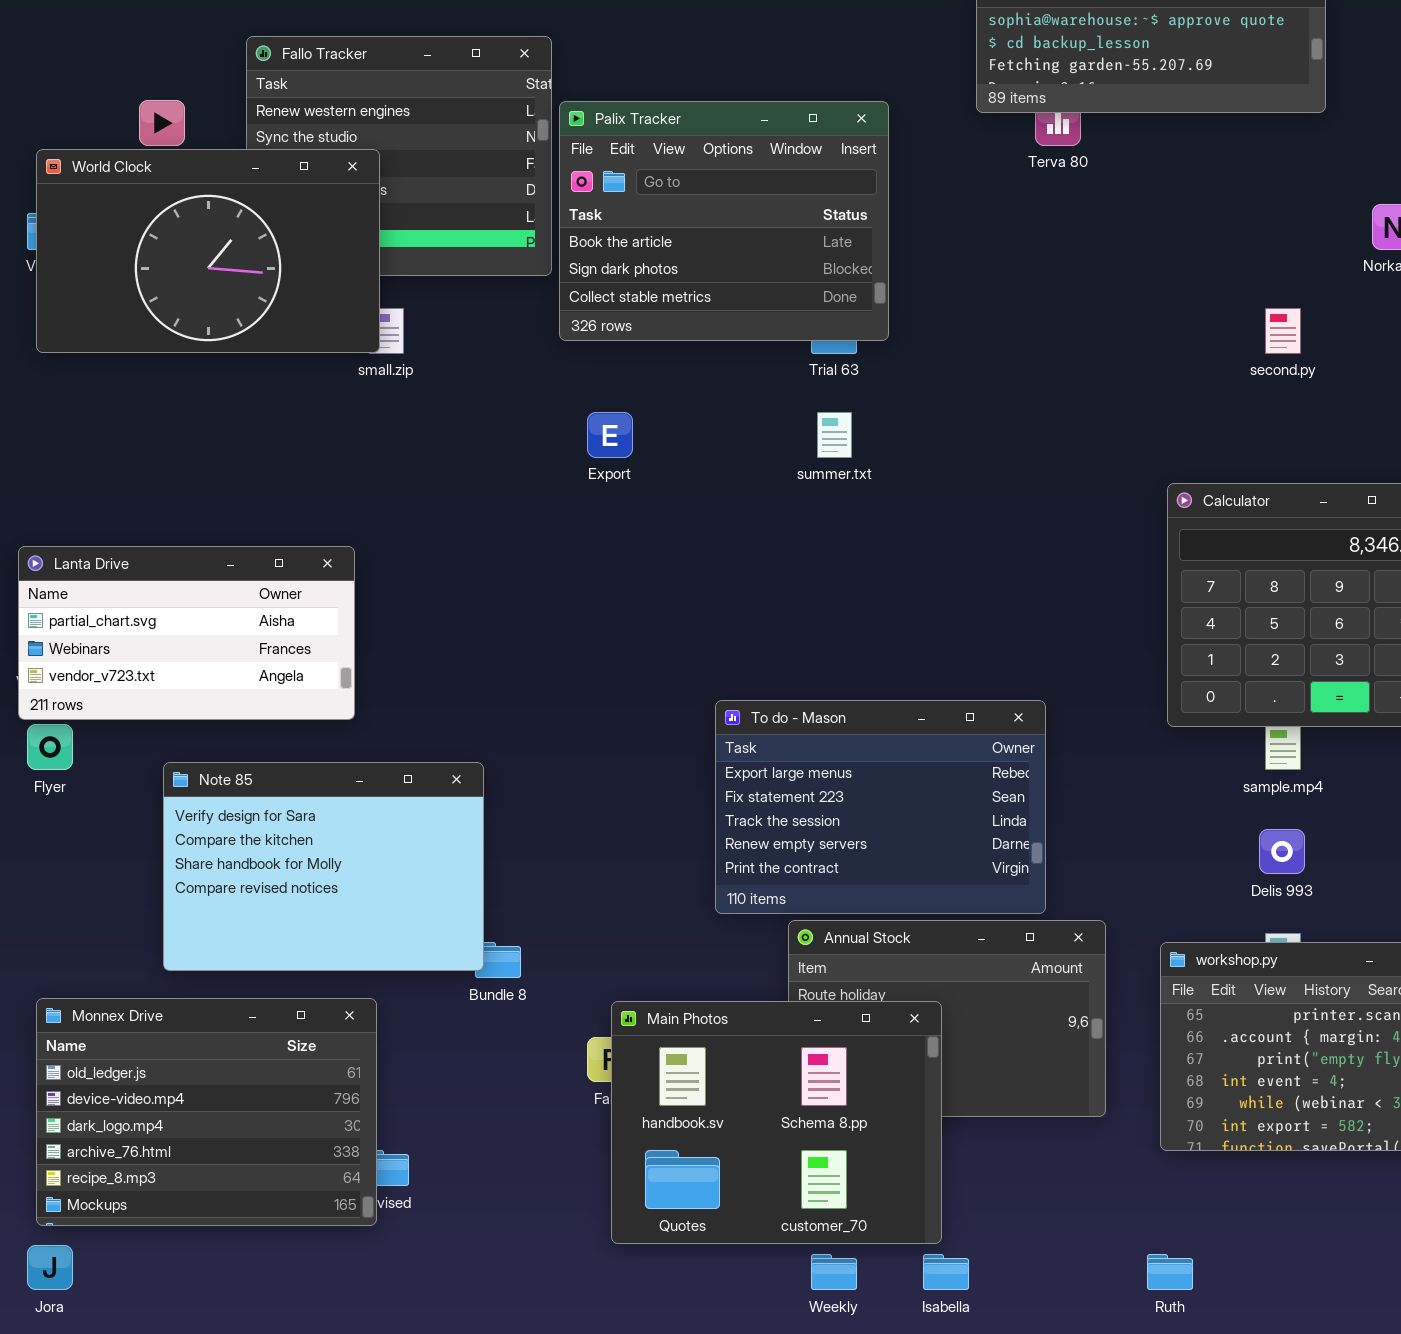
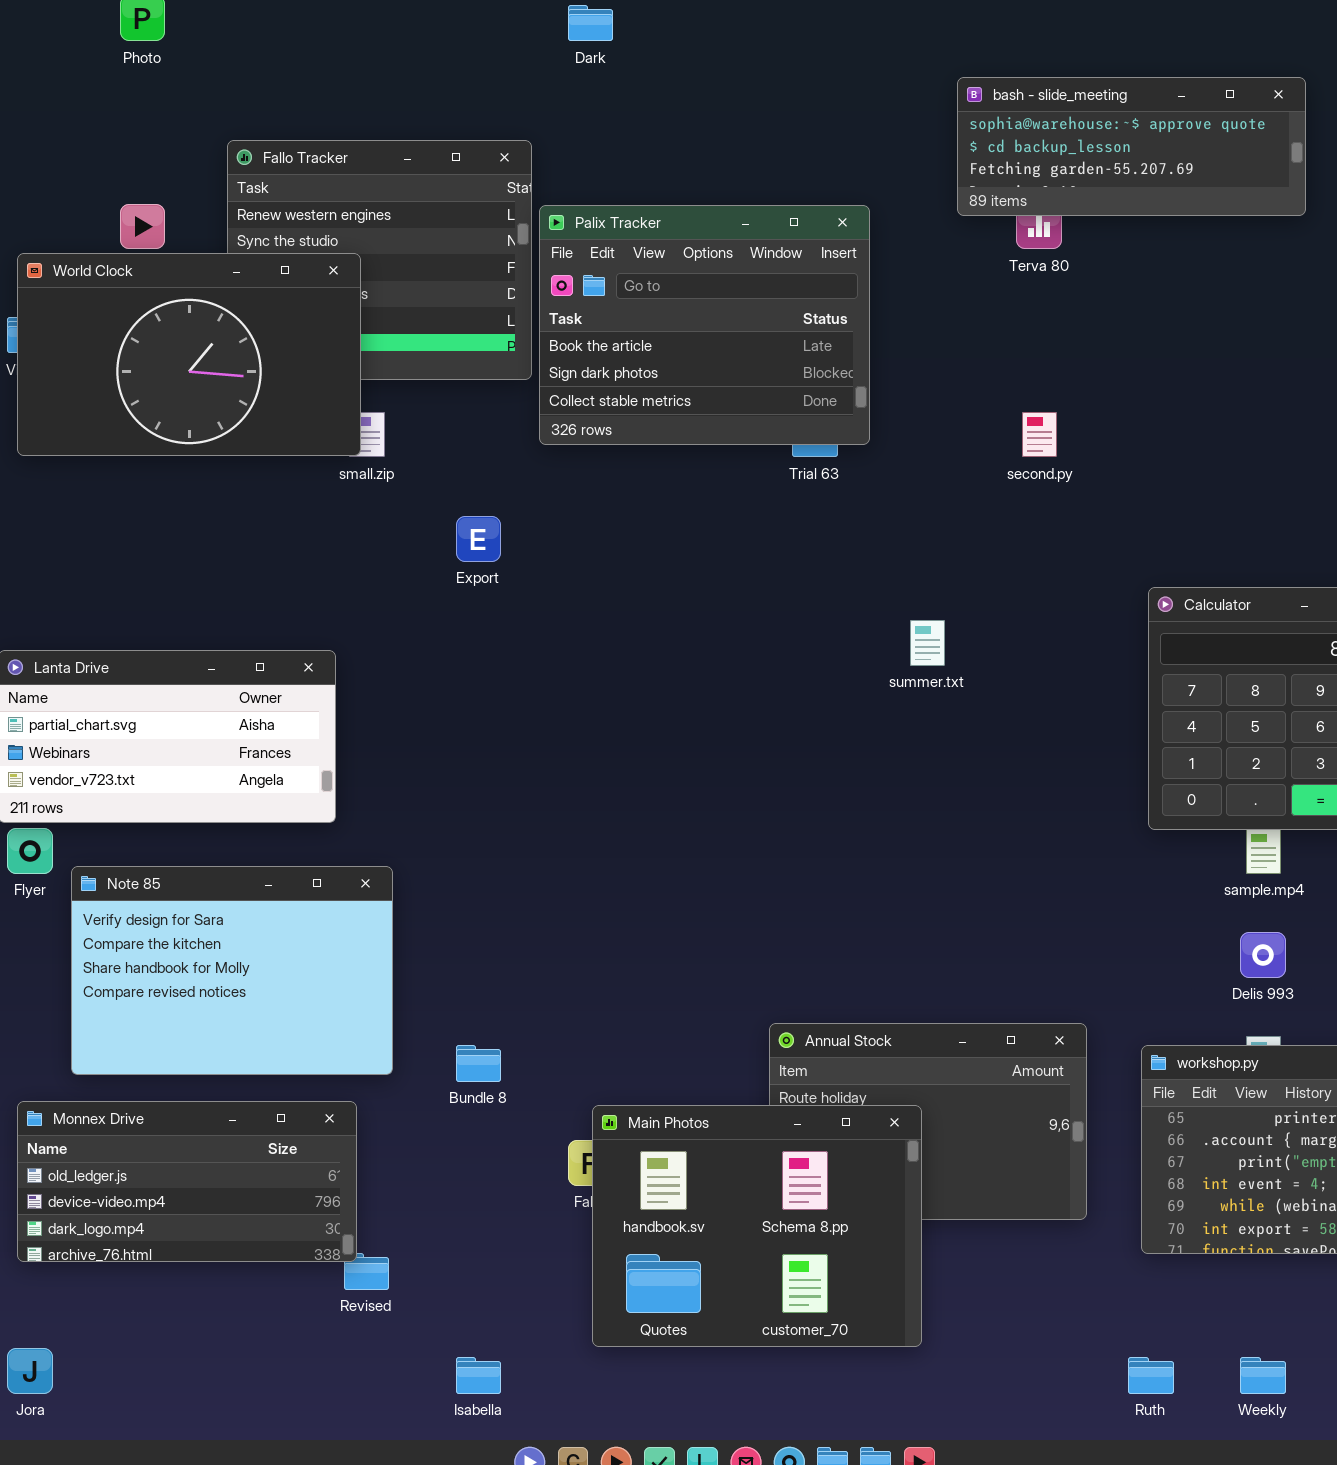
second.py: [1265,308,1301,354] -> [1022,412,1057,457], moved
Export: [587,412,633,458] -> [456,516,501,562], moved
summer.txt: [817,412,852,458] -> [910,620,945,666], moved
To do - Mason: [715,700,1046,914] -> none, closed
Note 85: [163,762,484,971] -> [71,866,393,1075], moved
Monnex Drive: [36,998,377,1226] -> [17,1101,357,1262], resized
Weekly: [811,1254,857,1290] -> [1240,1357,1286,1394], moved
Isabella: [923,1254,969,1290] -> [456,1357,501,1394], moved

